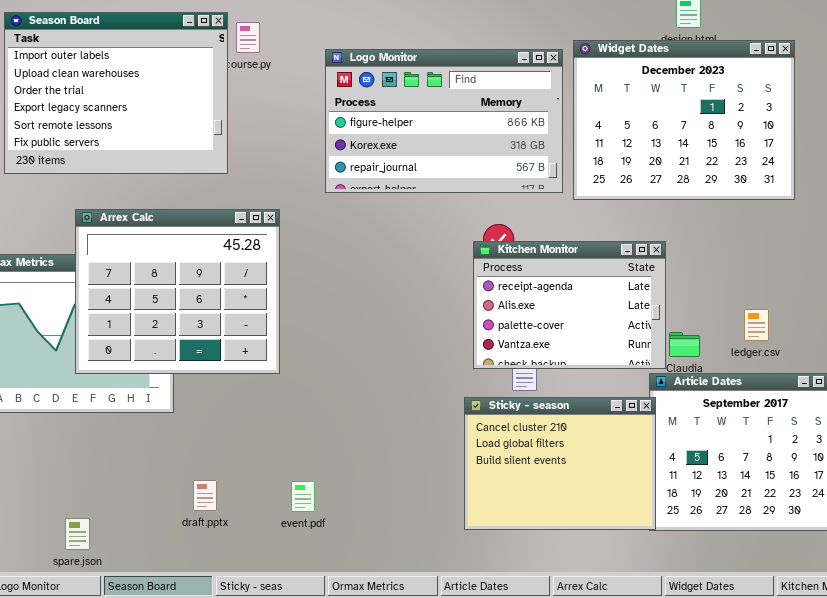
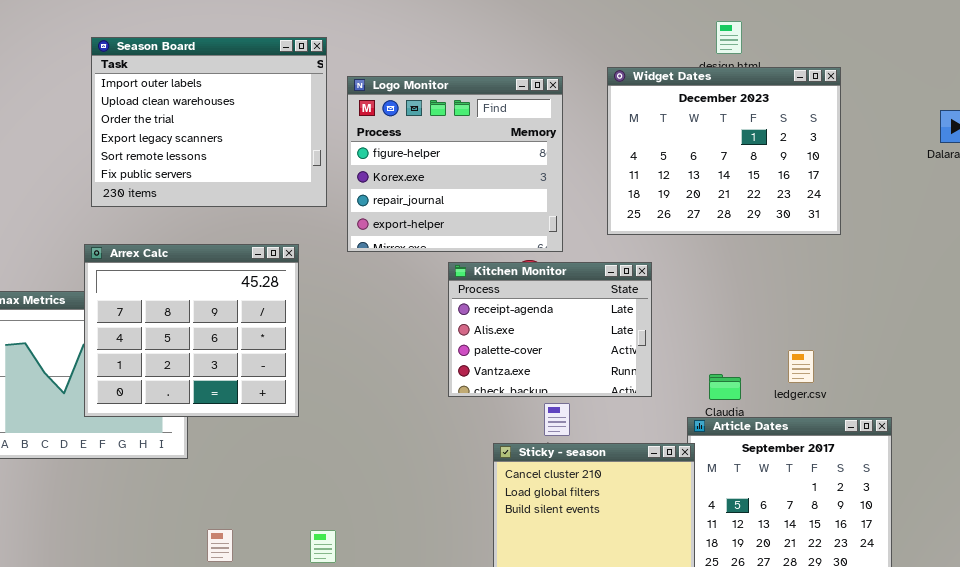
Season Board: [4,12,228,174] -> [91,37,327,207], moved
Logo Monitor: [325,49,563,193] -> [347,76,563,252], resized
Kitchen Monitor: [473,241,666,369] -> [448,262,652,397], moved

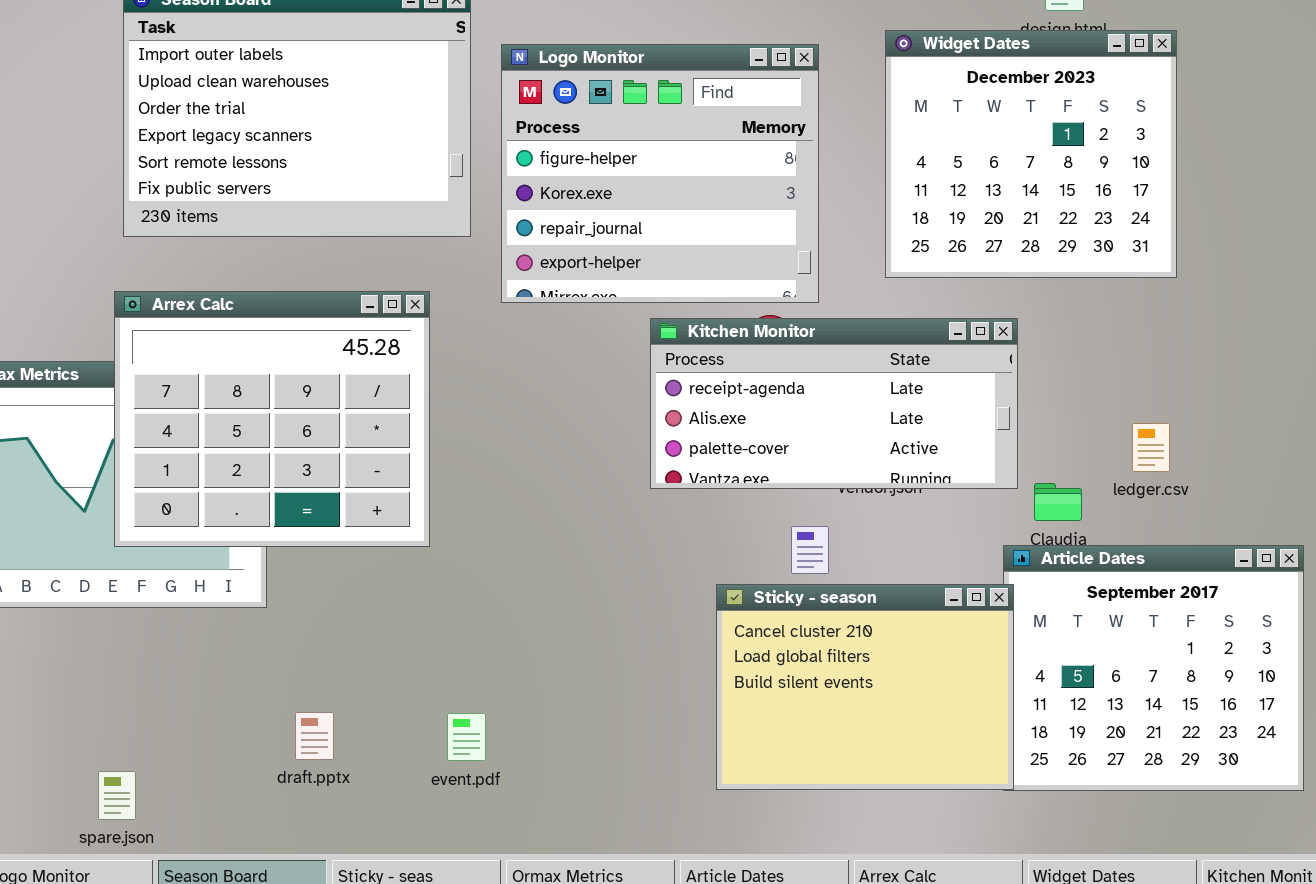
Widget Dates: [607,67,841,235] -> [885,30,1177,278], resized
Kitchen Monitor: [448,262,652,397] -> [650,318,1018,489], resized
ledger.csv: [788,350,814,383] -> [1132,423,1170,472], moved

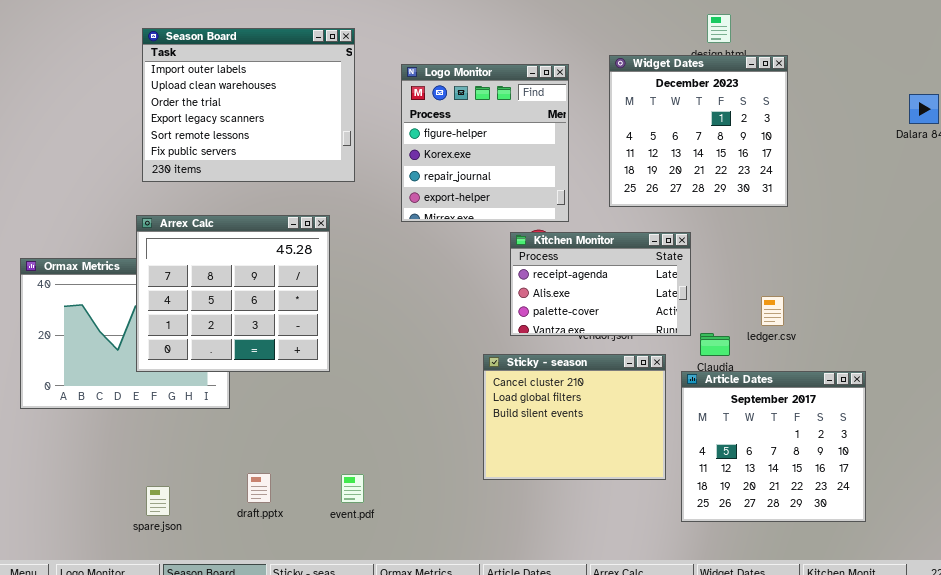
Logo Monitor: [501,44,819,303] -> [401,64,569,222], resized
Kitchen Monitor: [650,318,1018,489] -> [510,232,691,336], resized
Sticky - season: [716,584,1014,790] -> [483,354,666,480], moved
spare.json: [98,771,136,820] -> [146,486,170,516], moved

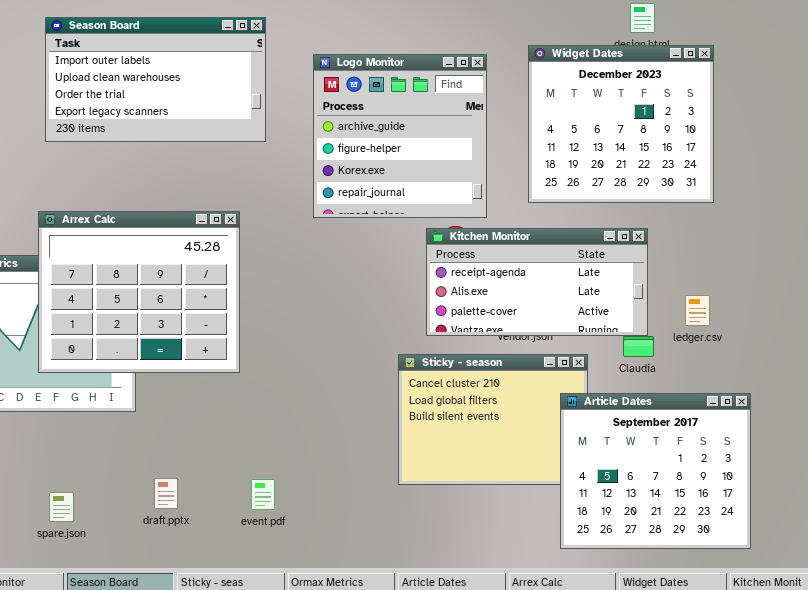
Season Board: [142,28,355,182] -> [45,17,266,142], resized
Logo Monitor: [401,64,569,222] -> [313,54,487,218], scrolled up 1 row
Kitchen Monitor: [510,232,691,336] -> [426,228,648,336], resized
Article Dates: [681,371,866,522] -> [560,393,751,549], moved

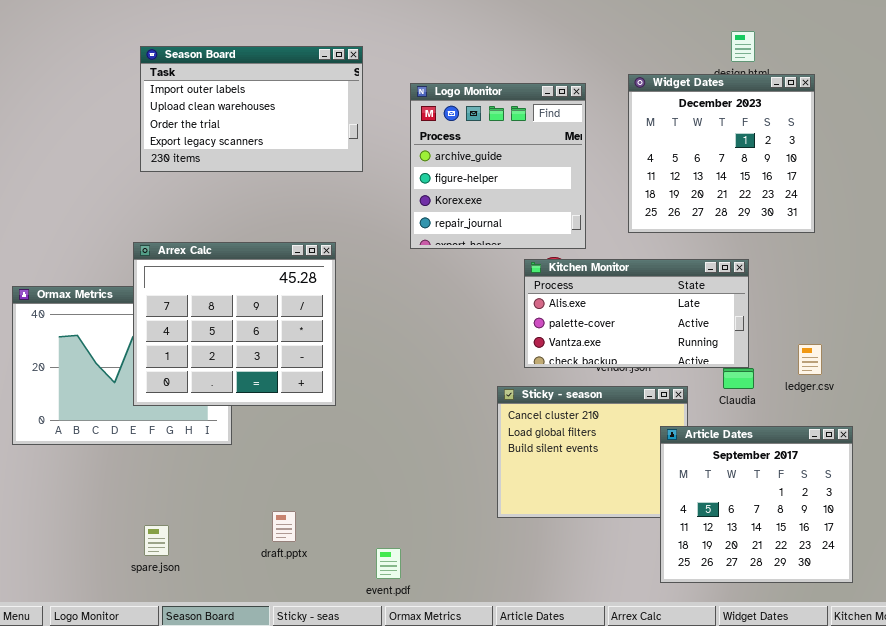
Kitchen Monitor: [426,228,648,336] -> [524,259,749,368], scrolled down 1 row
ledger.csv: [685,295,710,326] -> [798,344,822,375], moved
draft.pptx: [154,478,178,509] -> [272,511,296,542], moved
event.pdf: [251,479,275,510] -> [376,548,401,579], moved

